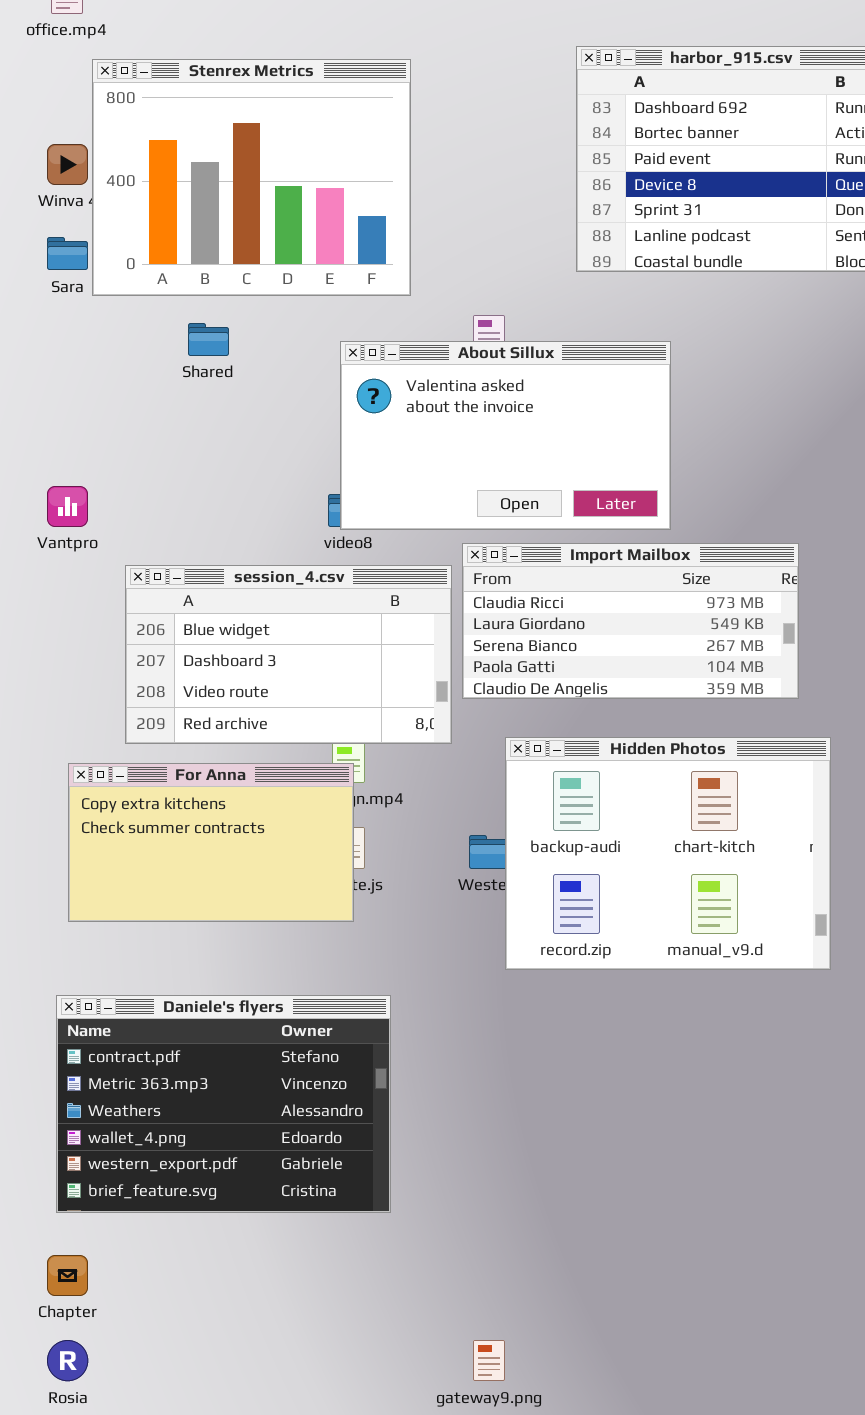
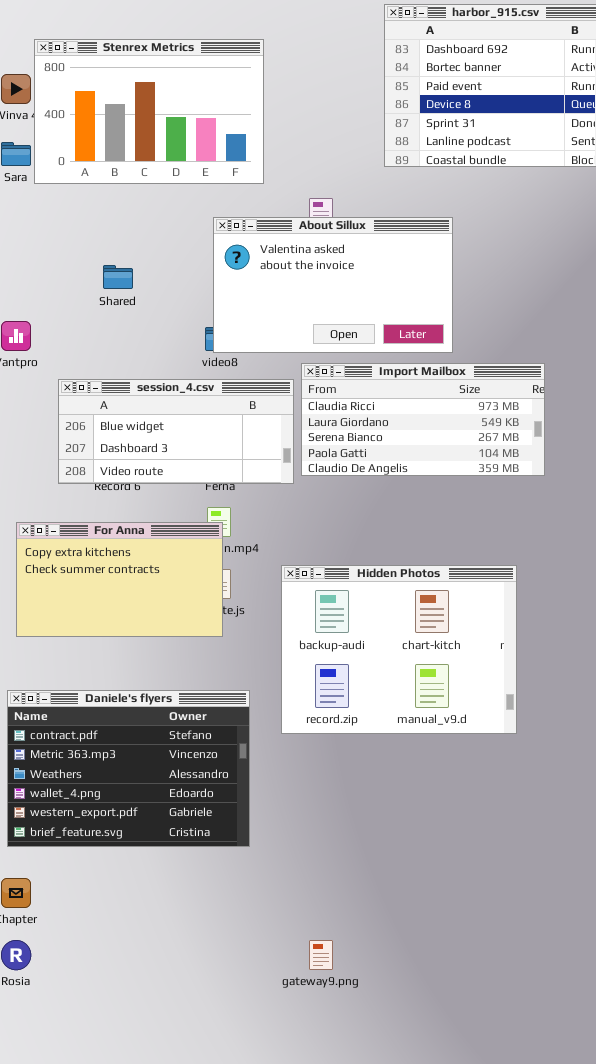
Stenrex Metrics: [92,59,411,296] -> [34,39,264,184], resized
Shared: [188,323,229,356] -> [103,265,133,289], moved
session_4.csv: [125,565,452,744] -> [58,379,294,484], resized
Hidden Photos: [505,737,831,970] -> [281,565,517,734], moved

